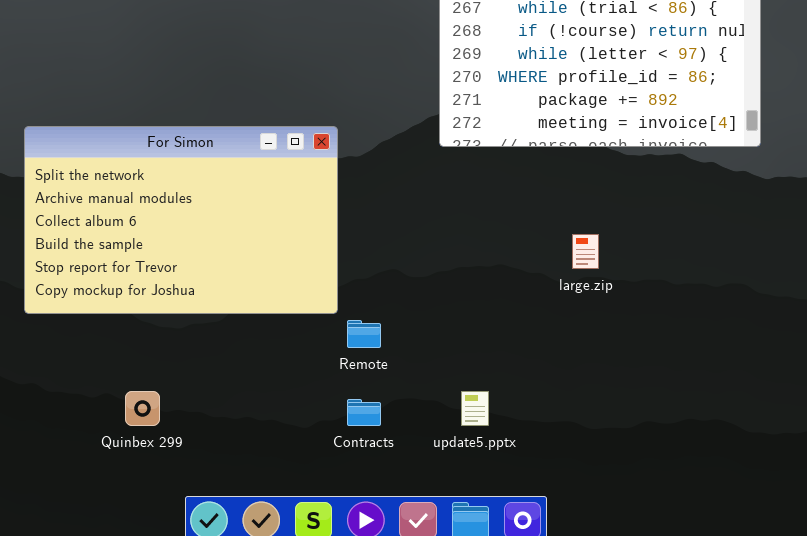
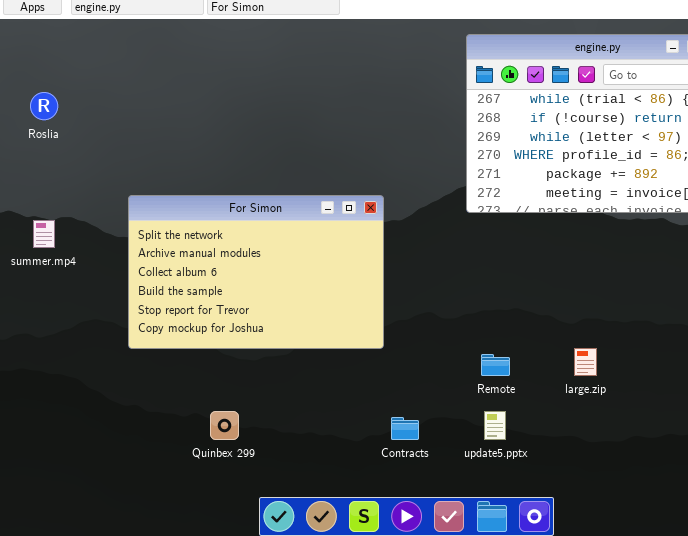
large.zip: [572,234,599,269] -> [574,348,597,376], moved
Remote: [347,320,381,348] -> [481,354,510,376], moved

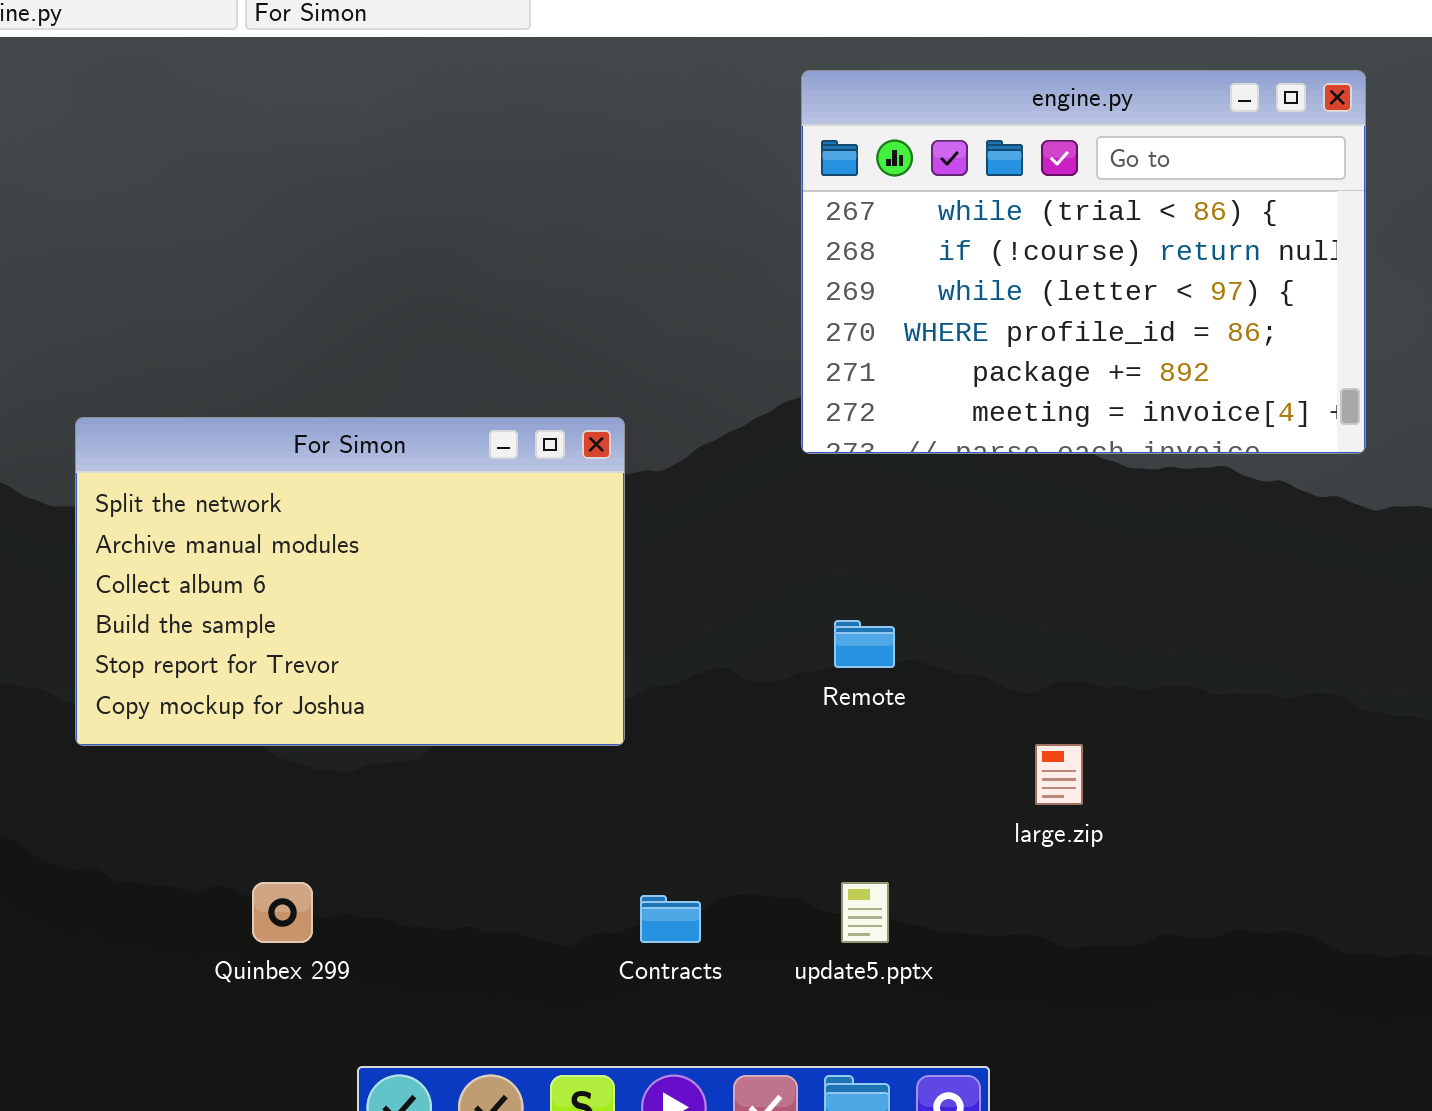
Remote: [481,354,510,376] -> [834,620,895,668], moved

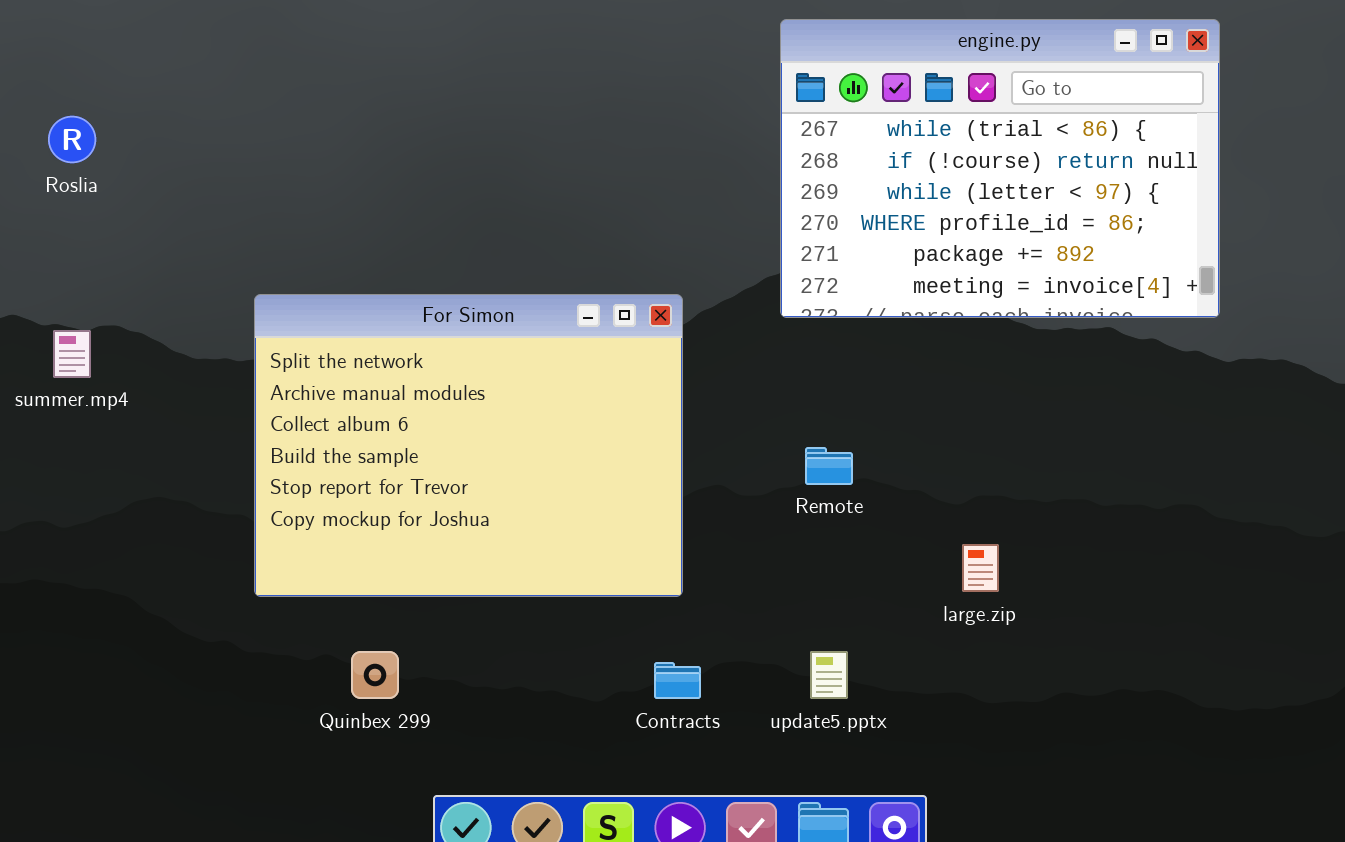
For Simon: [75,417,625,746] -> [254,294,683,597], moved, resized

